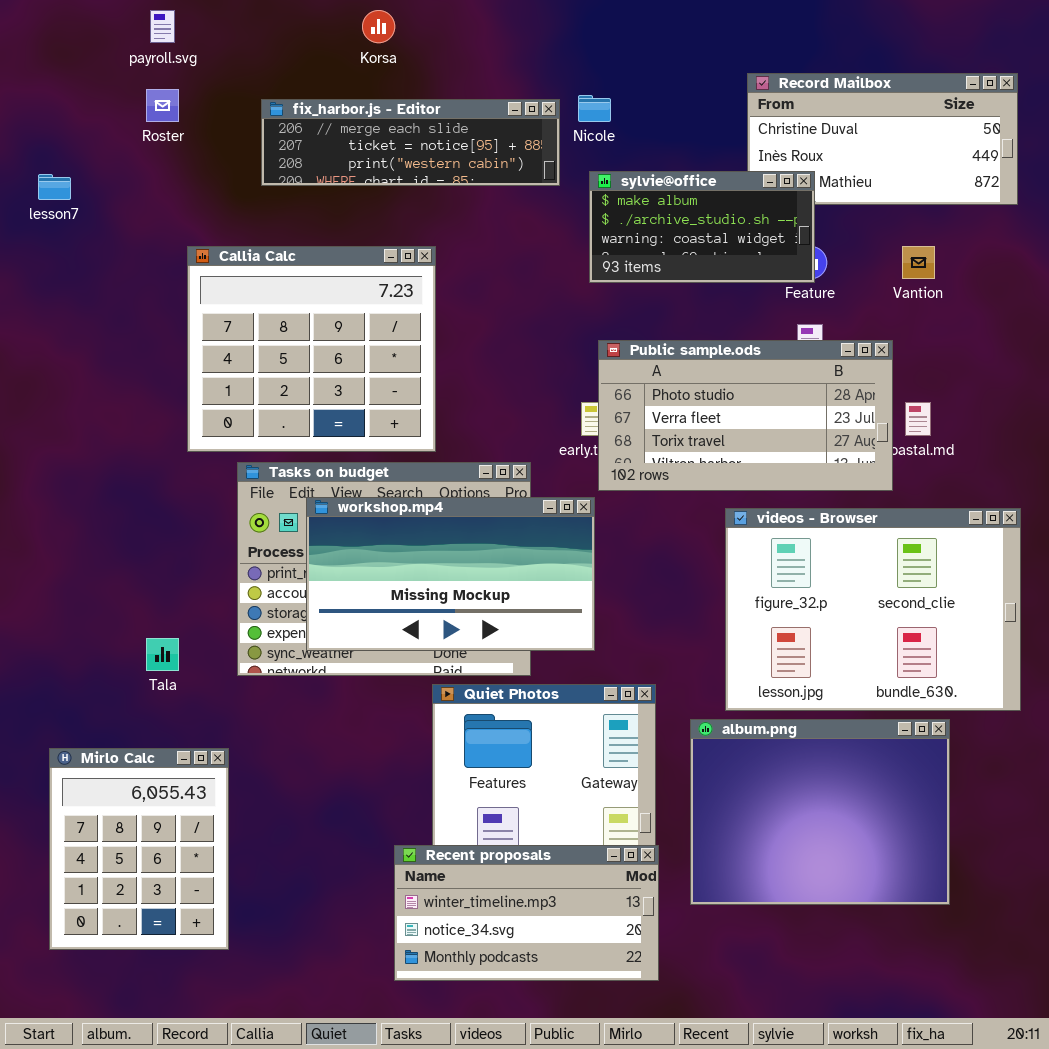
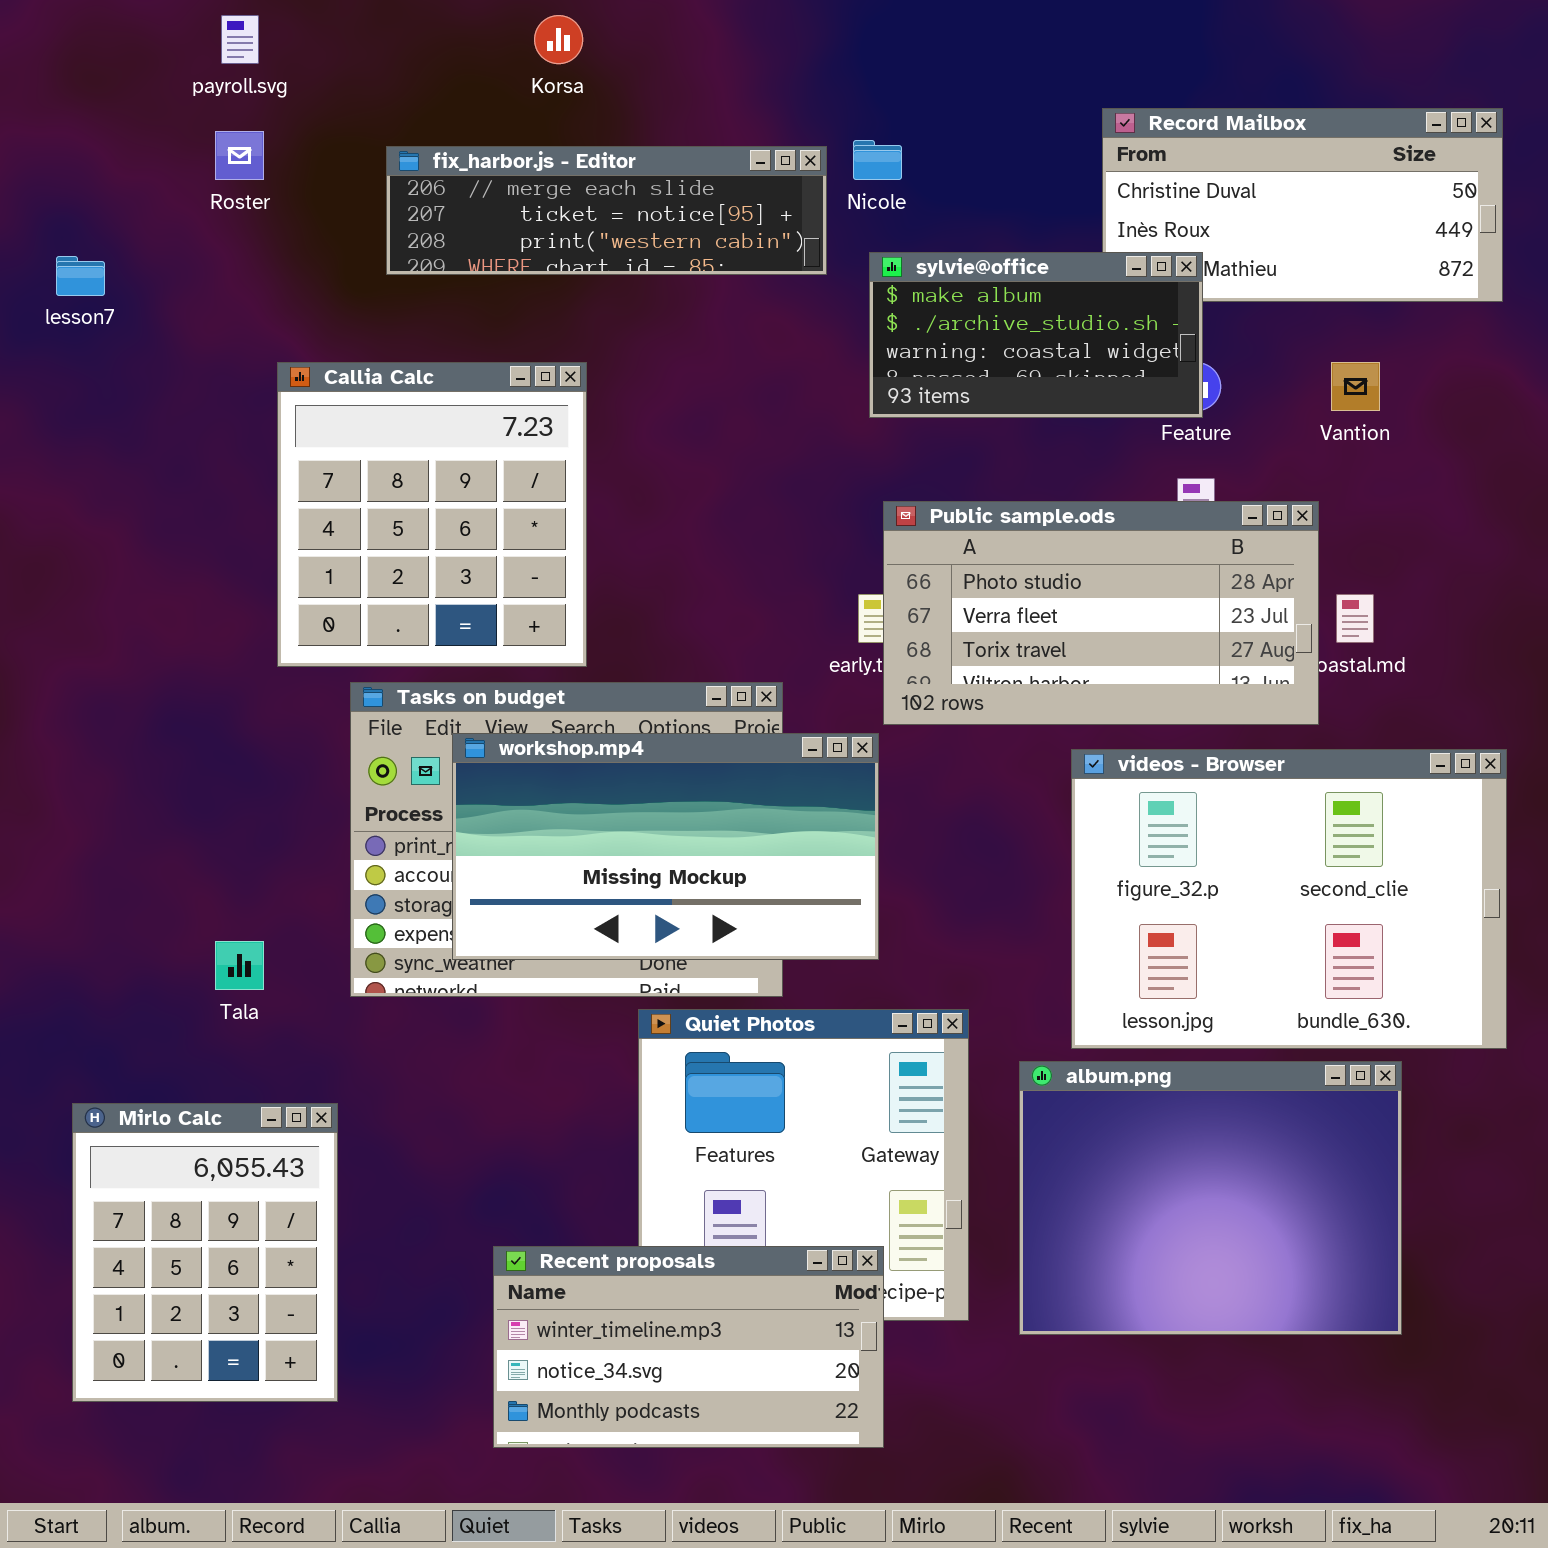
Callia Calc: [187,246,436,452] -> [277,362,587,667], resized
Recent proposals: [394,845,659,981] -> [493,1246,884,1448], moved

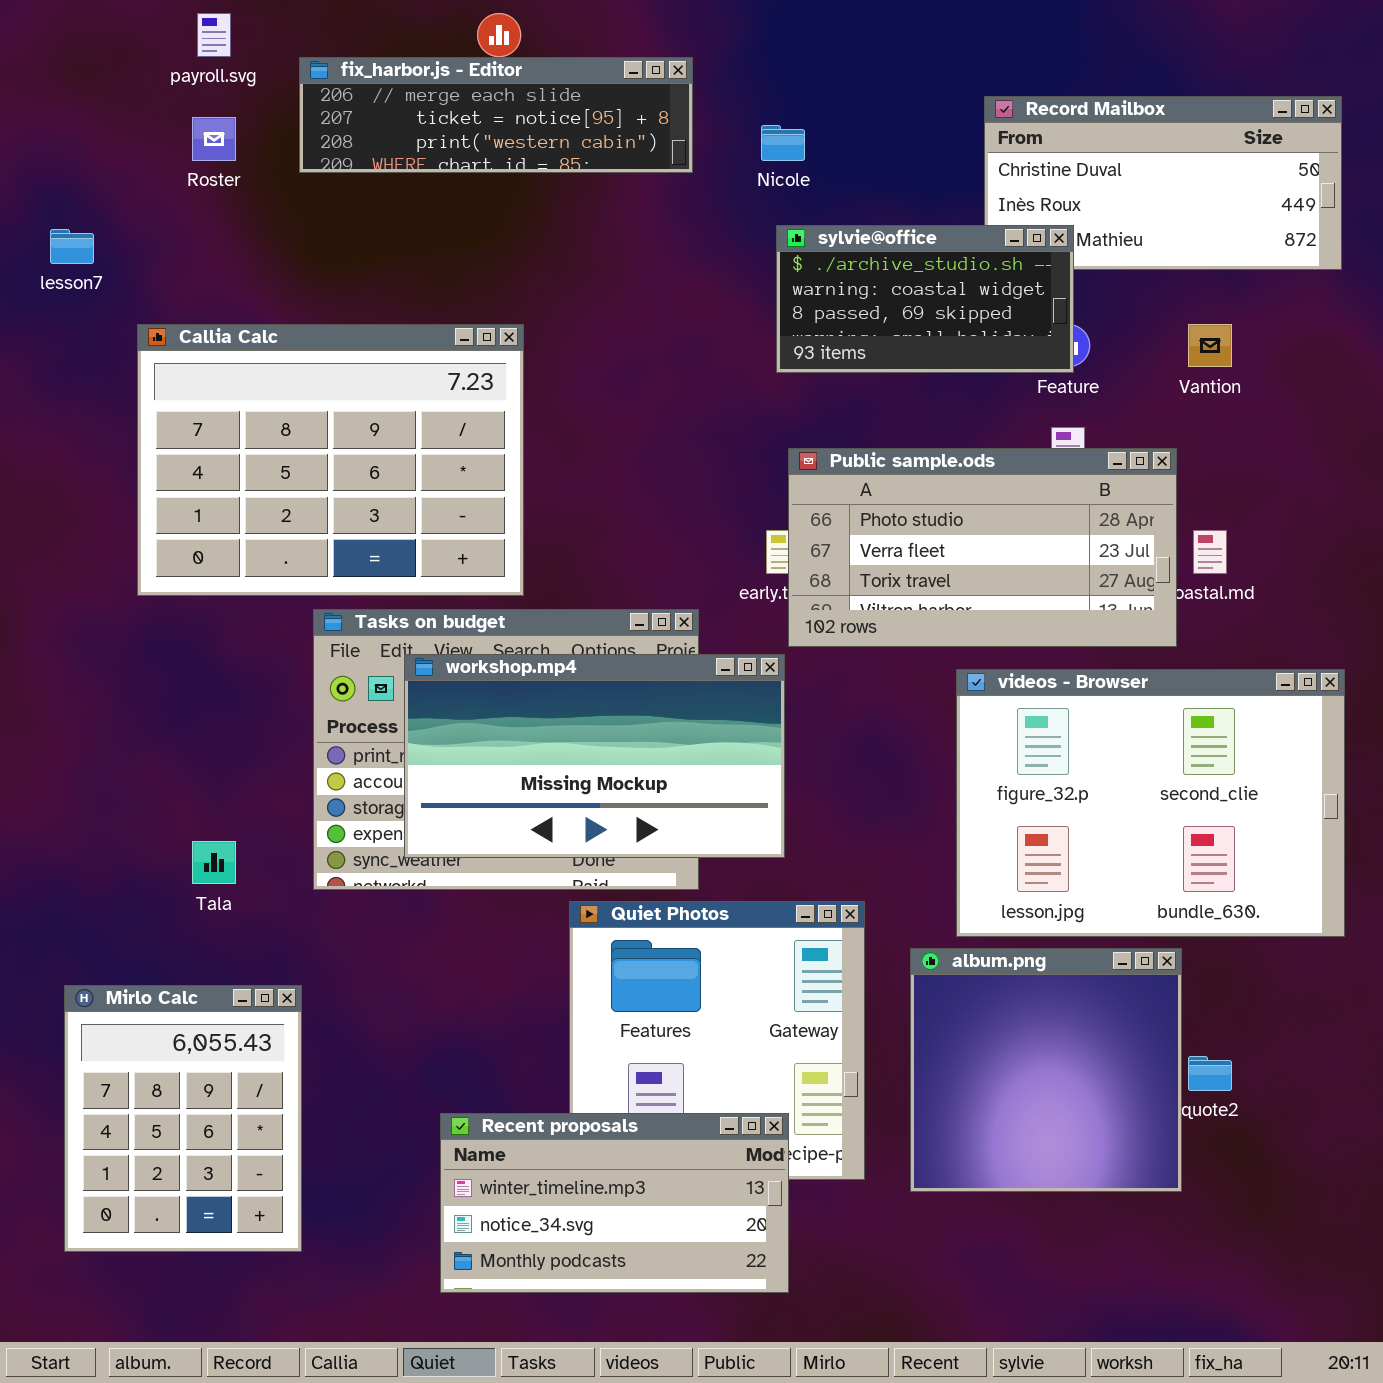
fix_harbor.js - Editor: [386,146,827,275] -> [299,57,693,173], moved
sylvie@office: [869,252,1203,418] -> [776,225,1074,373], scrolled down 1 row
Callia Calc: [277,362,587,667] -> [137,324,524,596], resized
album.png: [1019,1061,1402,1335] -> [910,948,1182,1192], resized

